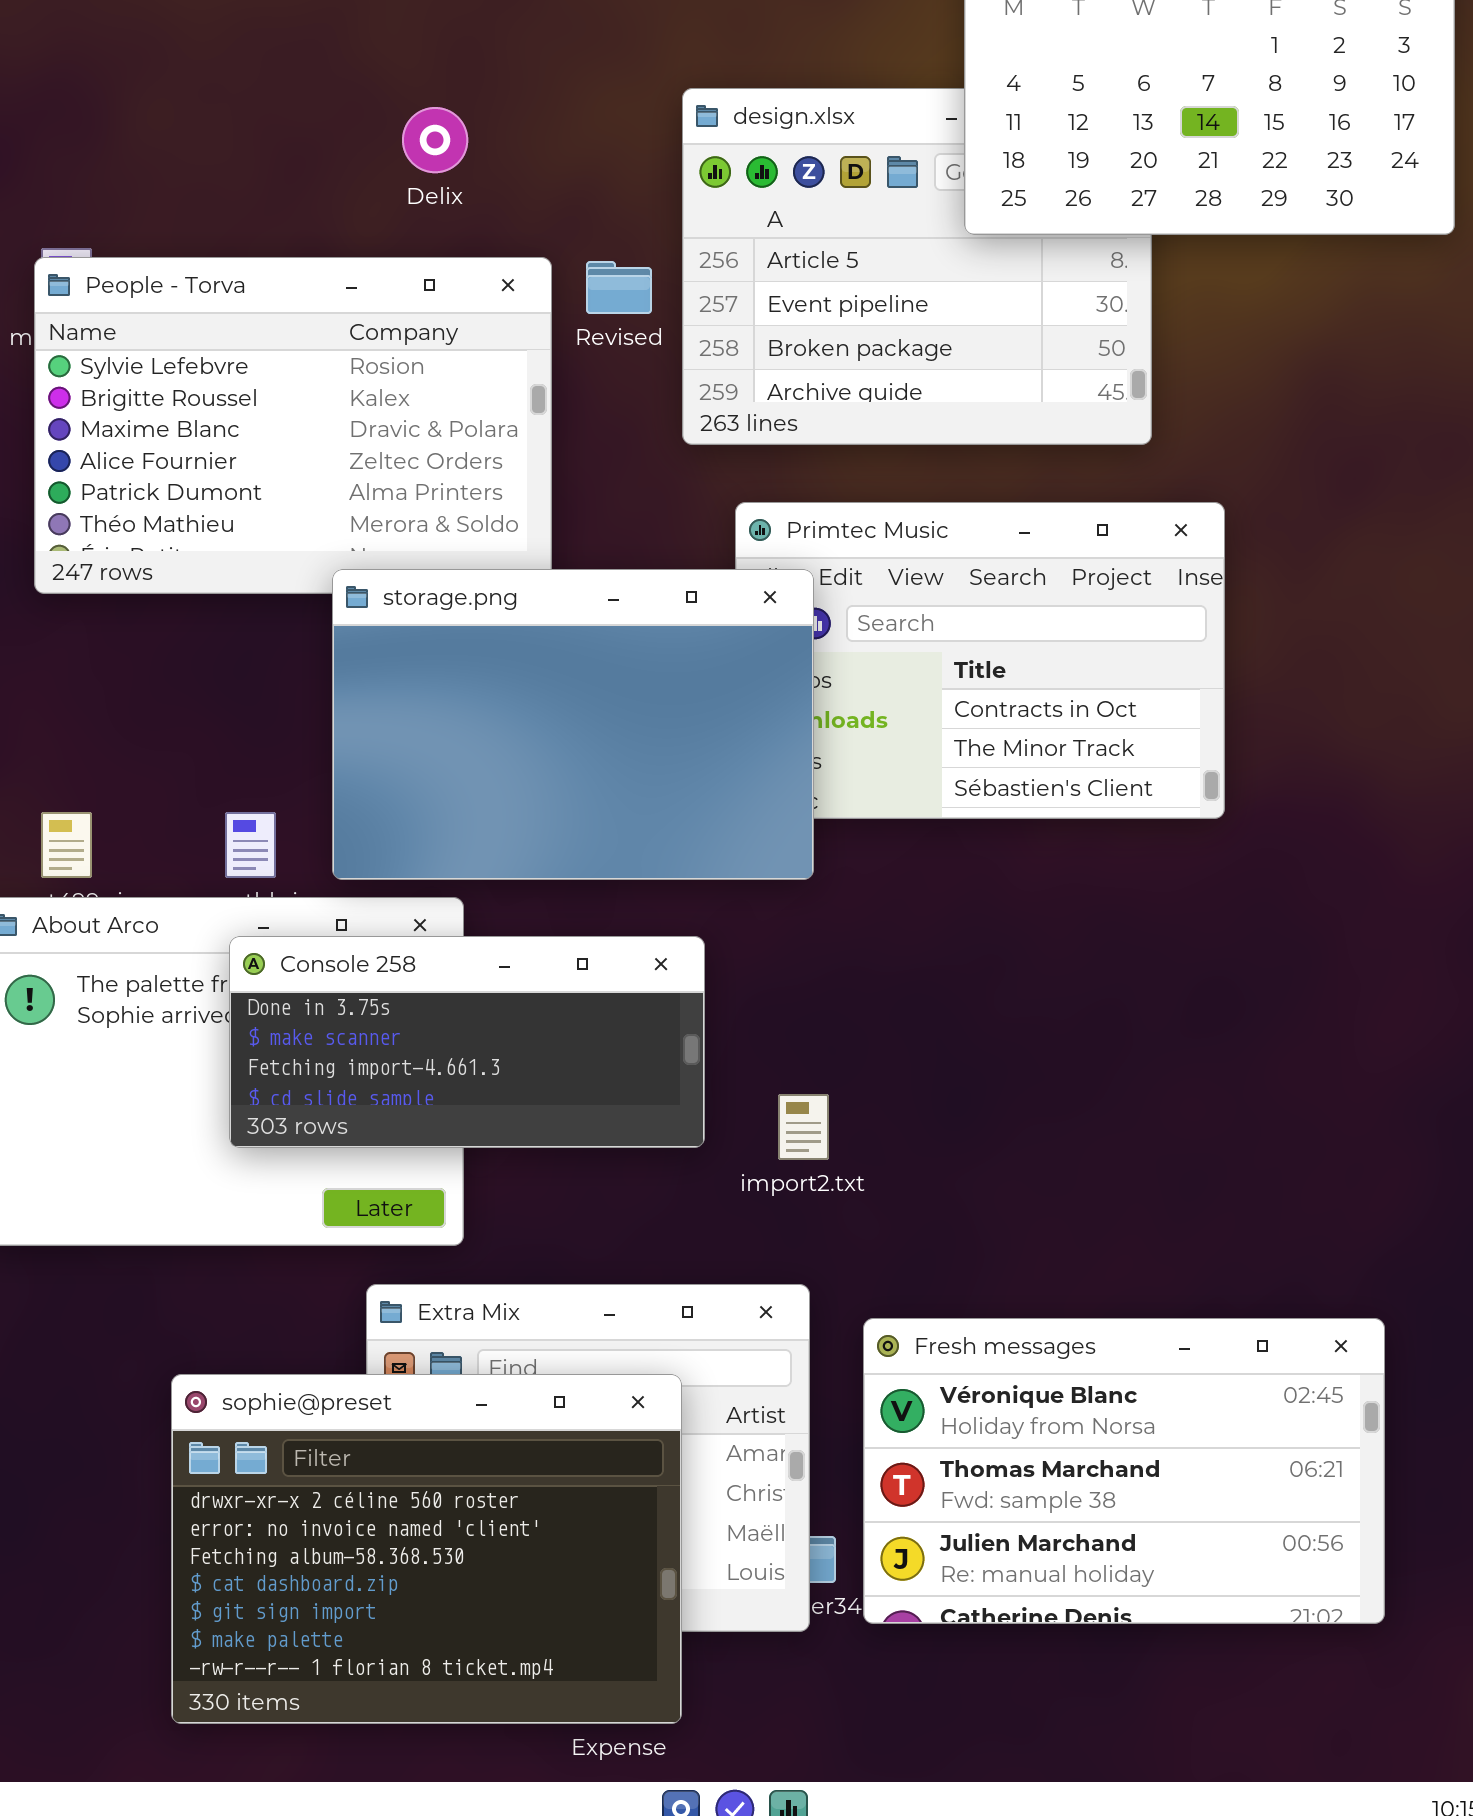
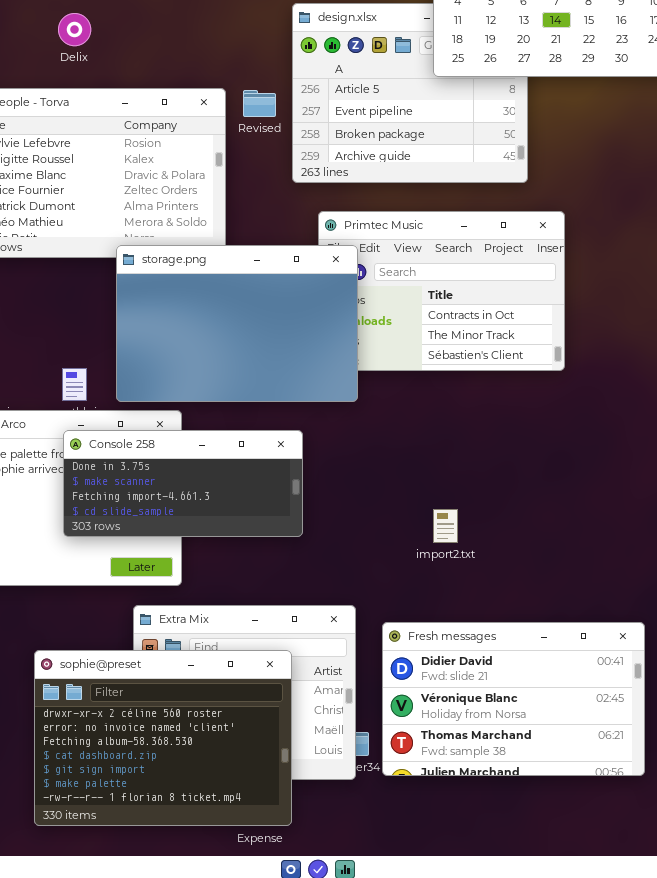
Delix: [402,107,468,173] -> [58,13,91,46], moved
import2.txt: [778,1094,829,1160] -> [433,509,458,543], moved
Fresh messages: [863,1318,1385,1624] -> [382,622,645,776], scrolled up 1 row

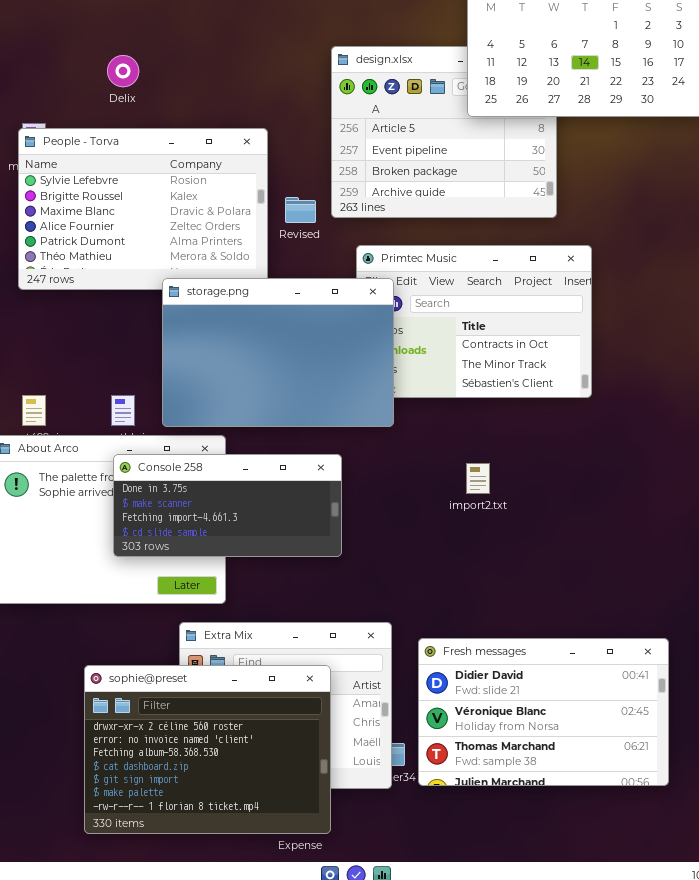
Revised: [243,90,276,117] -> [285,197,316,223], moved
import2.txt: [433,509,458,543] -> [466,463,490,494], moved

